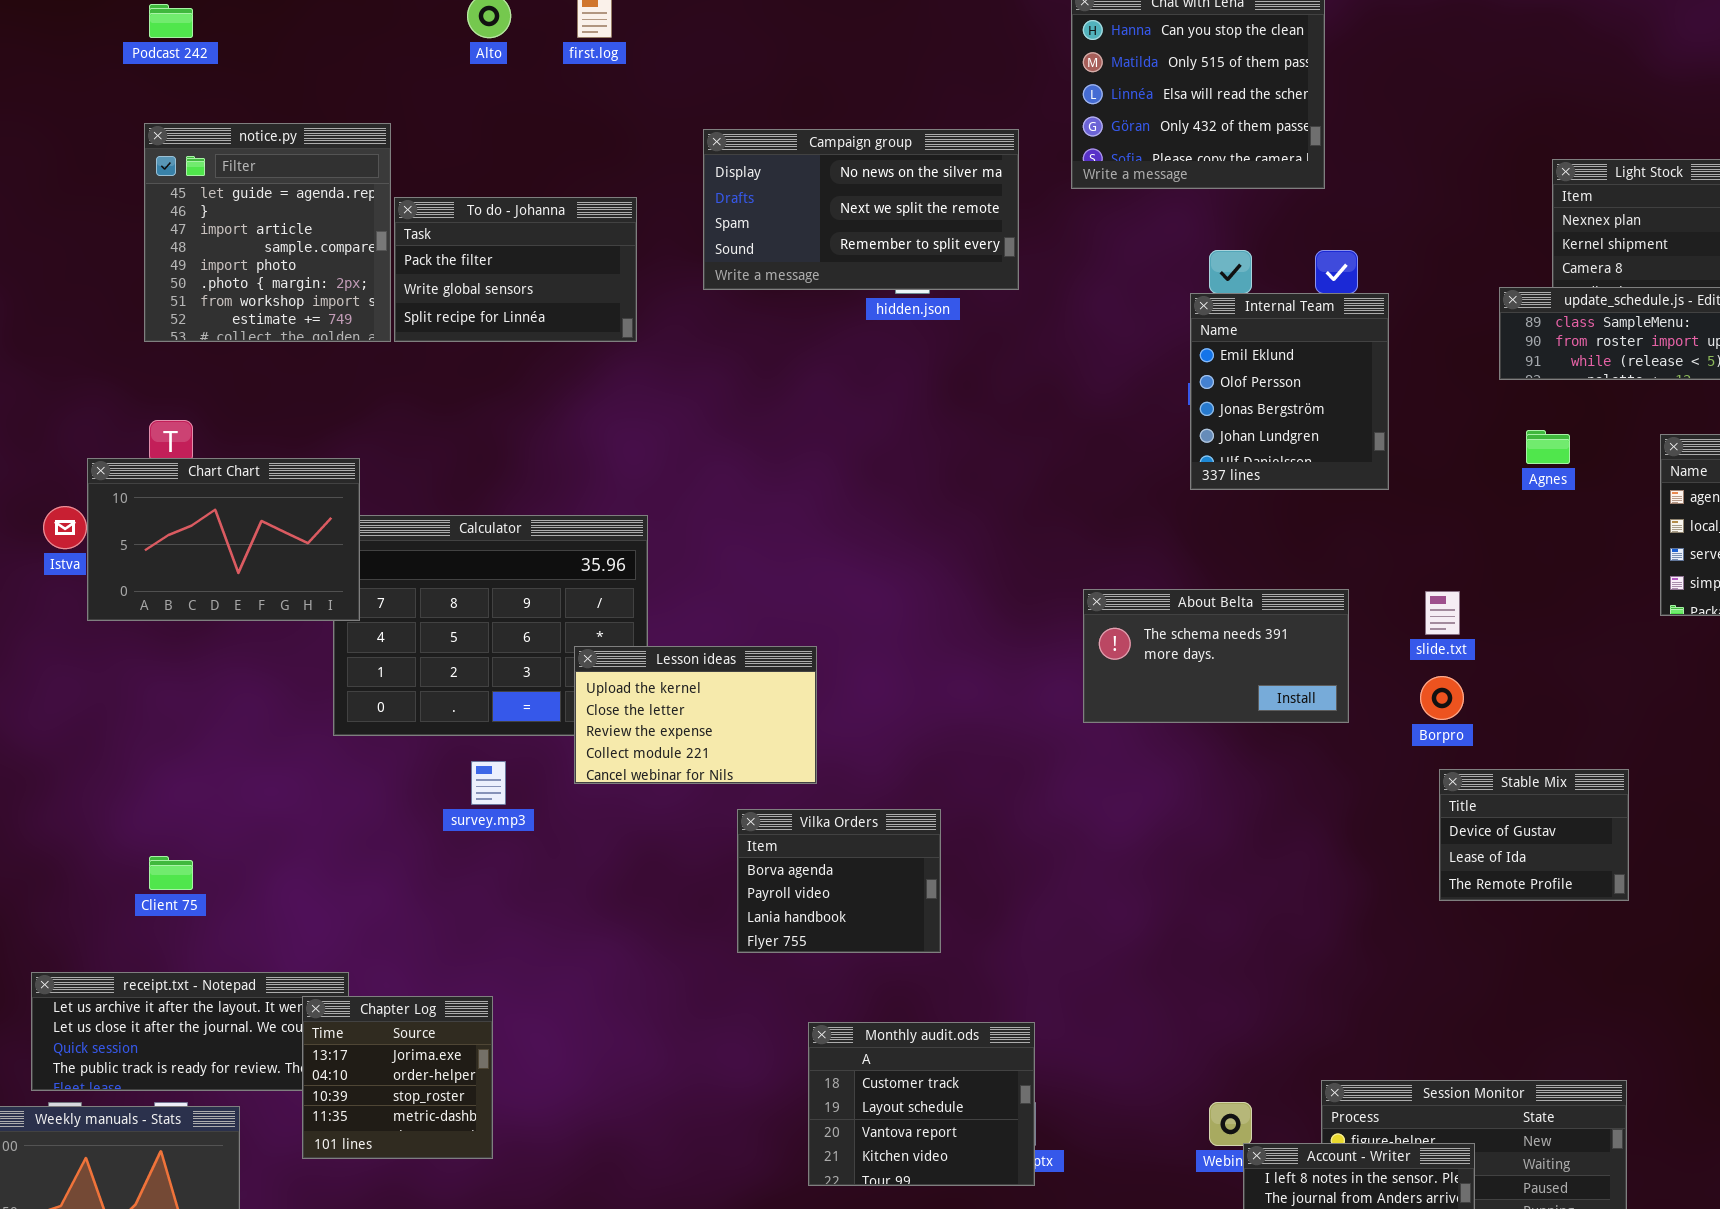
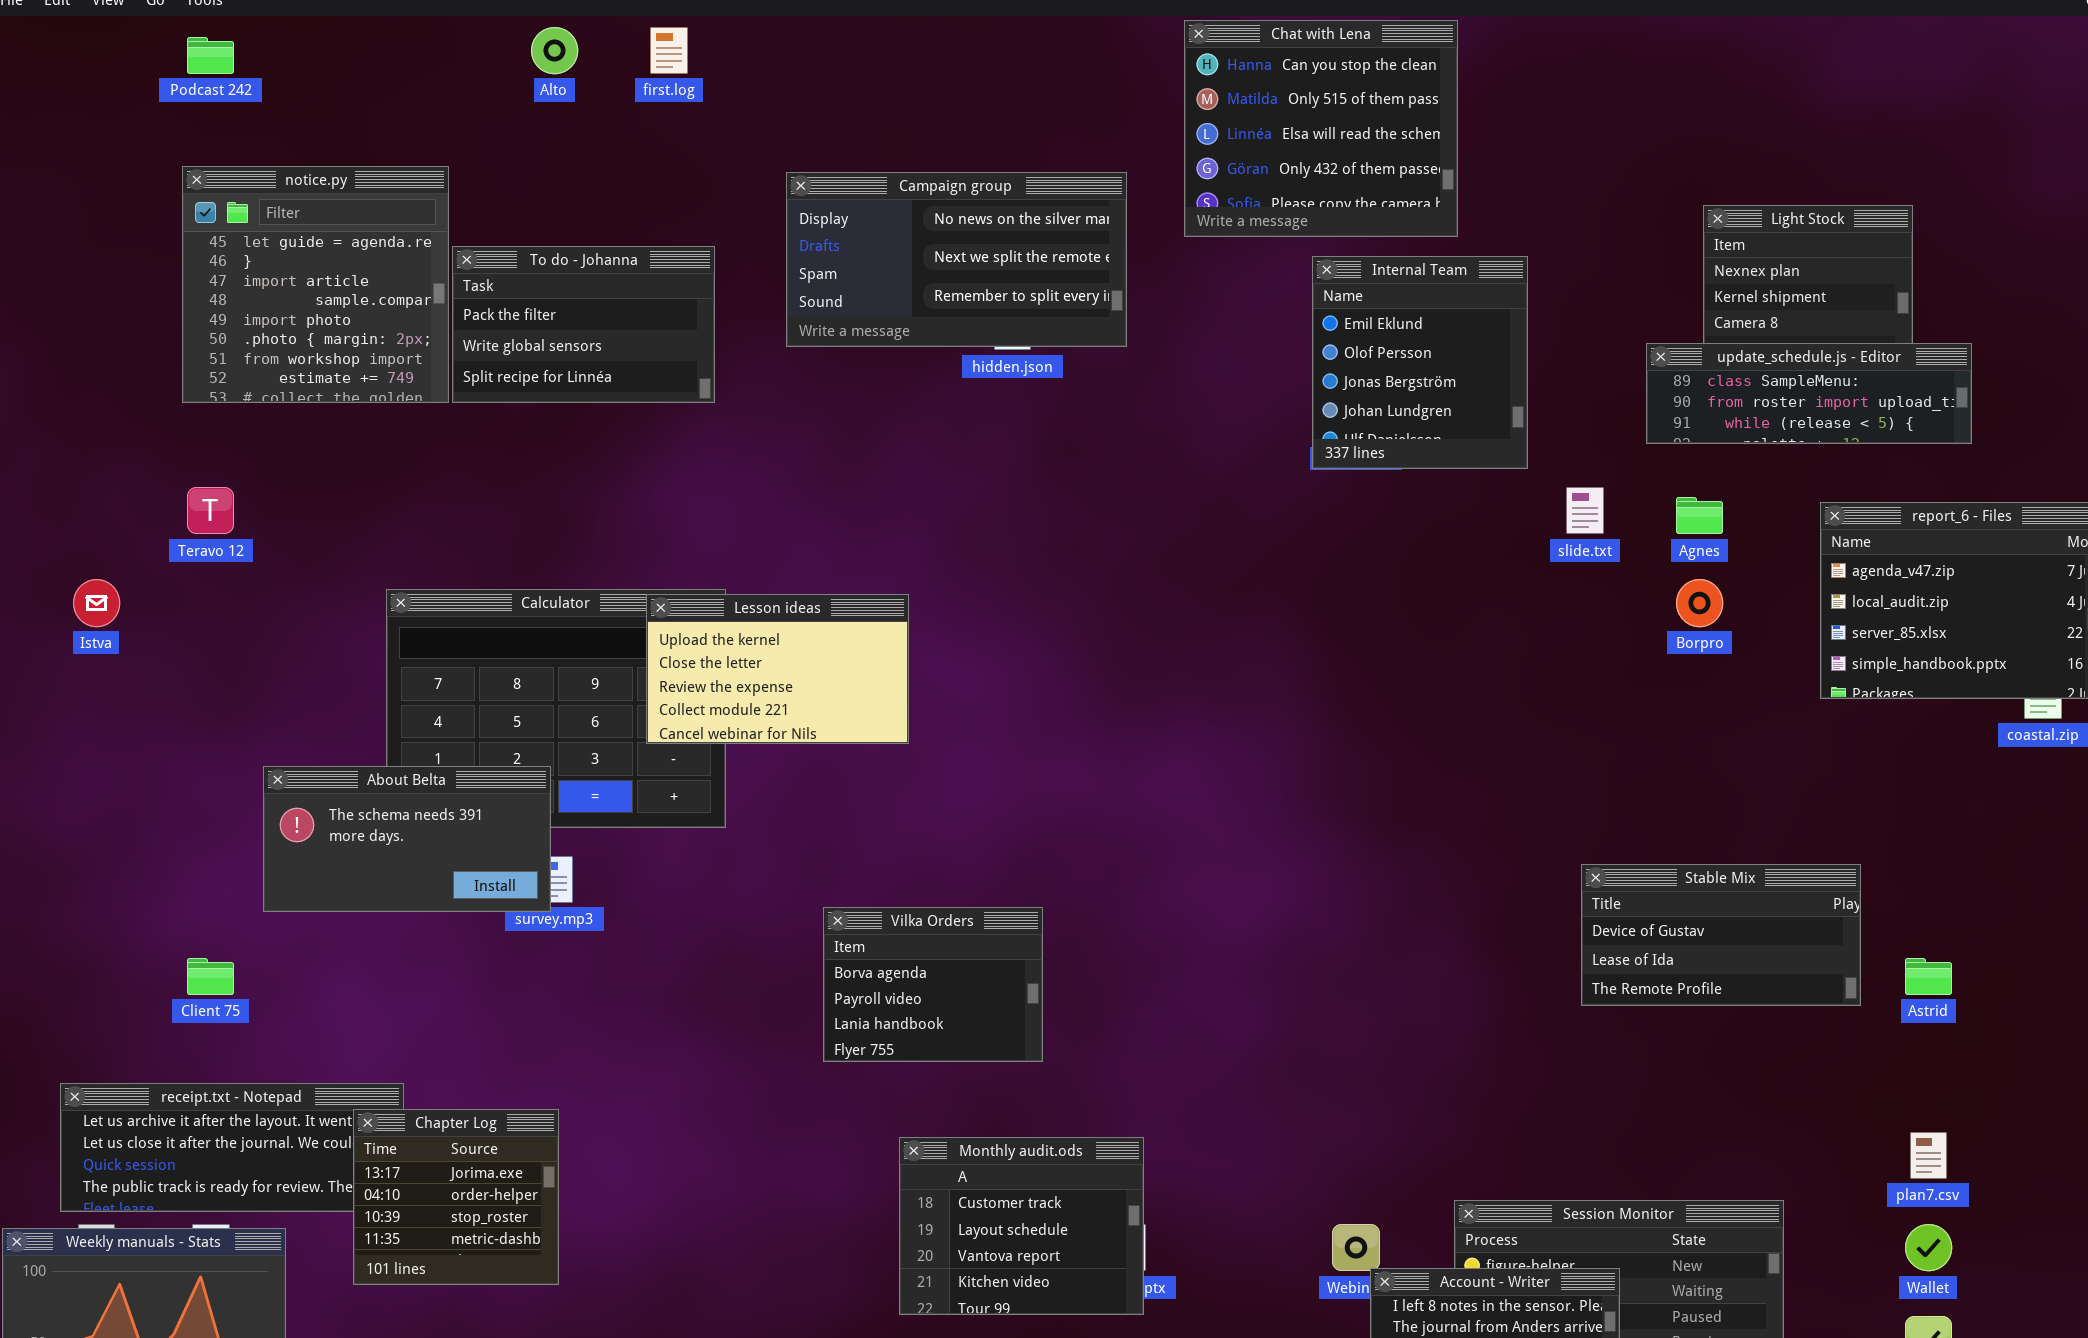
Internal Team: [1190,293,1389,490] -> [1312,256,1528,469], moved
Chart Chart: [87,458,360,621] -> none, closed
About Belta: [1083,589,1349,723] -> [263,766,551,912], moved
slide.txt: [1425,591,1460,635] -> [1566,487,1604,534], moved
Lesson ideas: [574,646,817,784] -> [646,594,909,744], moved
Borpro: [1420,676,1464,720] -> [1676,579,1723,627], moved
Stable Mix: [1439,769,1629,901] -> [1581,864,1861,1006], resized

